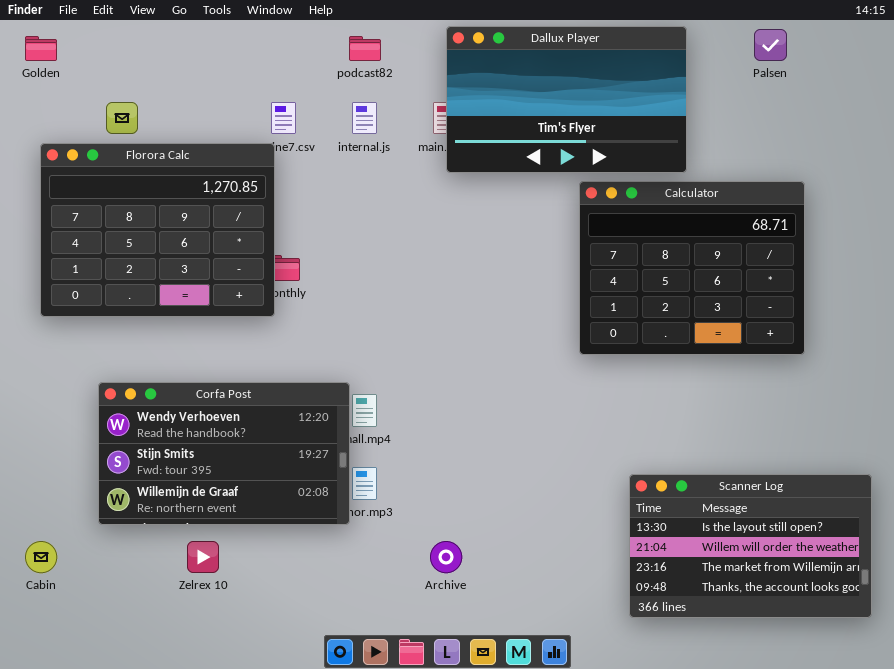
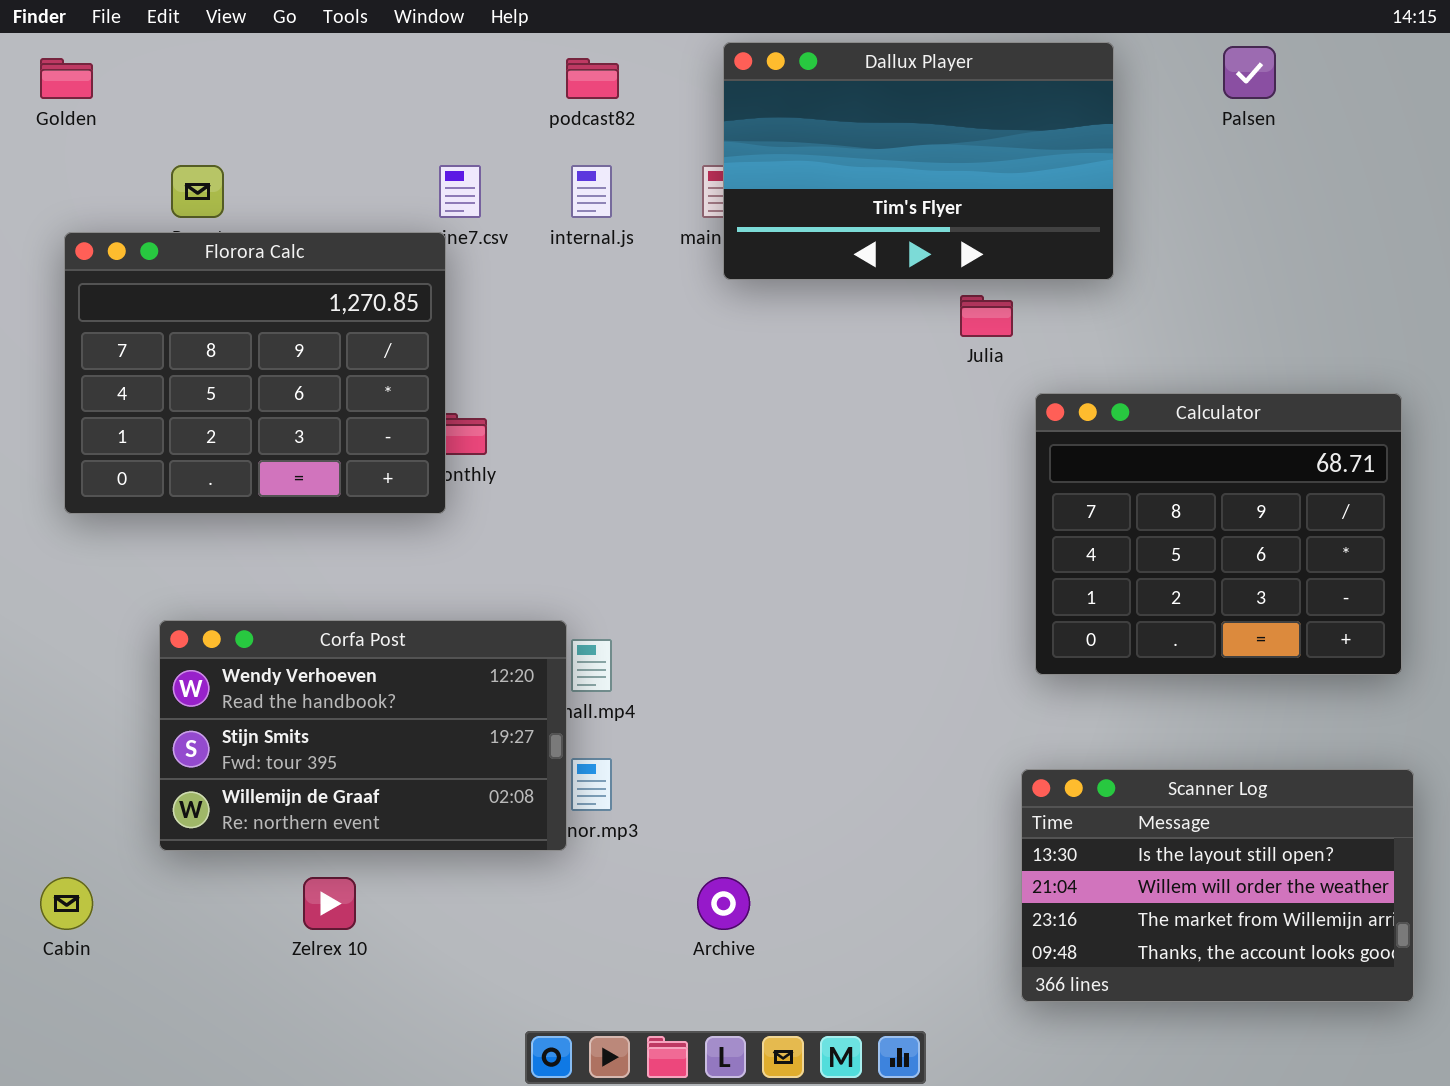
Calculator: [579,181,805,355] -> [1035,393,1402,675], moved

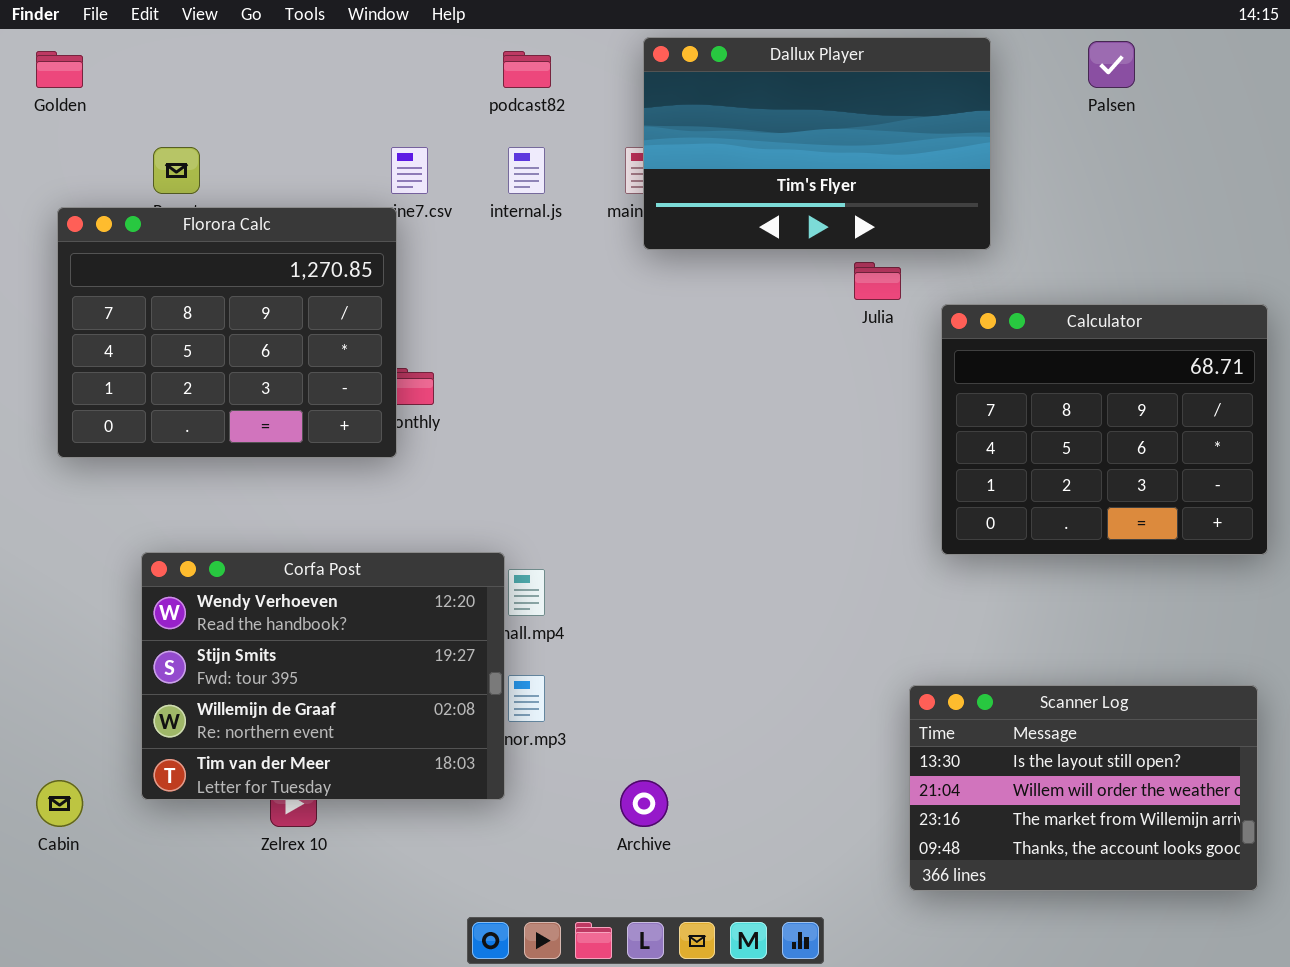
Calculator: [1035,393,1402,675] -> [941,304,1268,555], moved
Corfa Post: [159,620,567,851] -> [141,552,505,800], resized

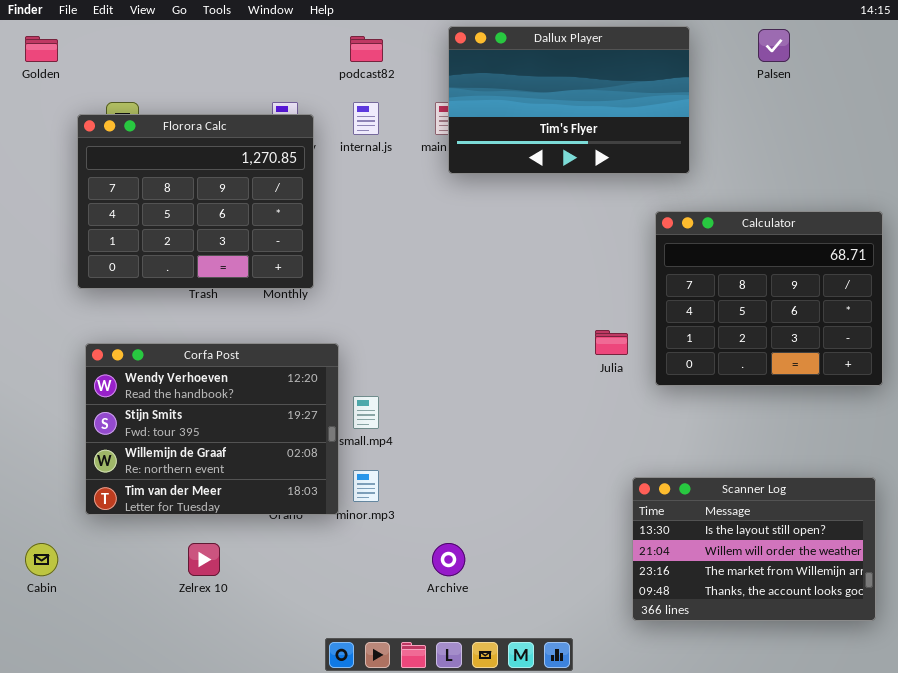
Florora Calc: [57,207,397,458] -> [77,114,314,289], moved
Julia: [854,262,901,300] -> [595,330,628,355], moved
Corfa Post: [141,552,505,800] -> [85,343,339,515], moved

